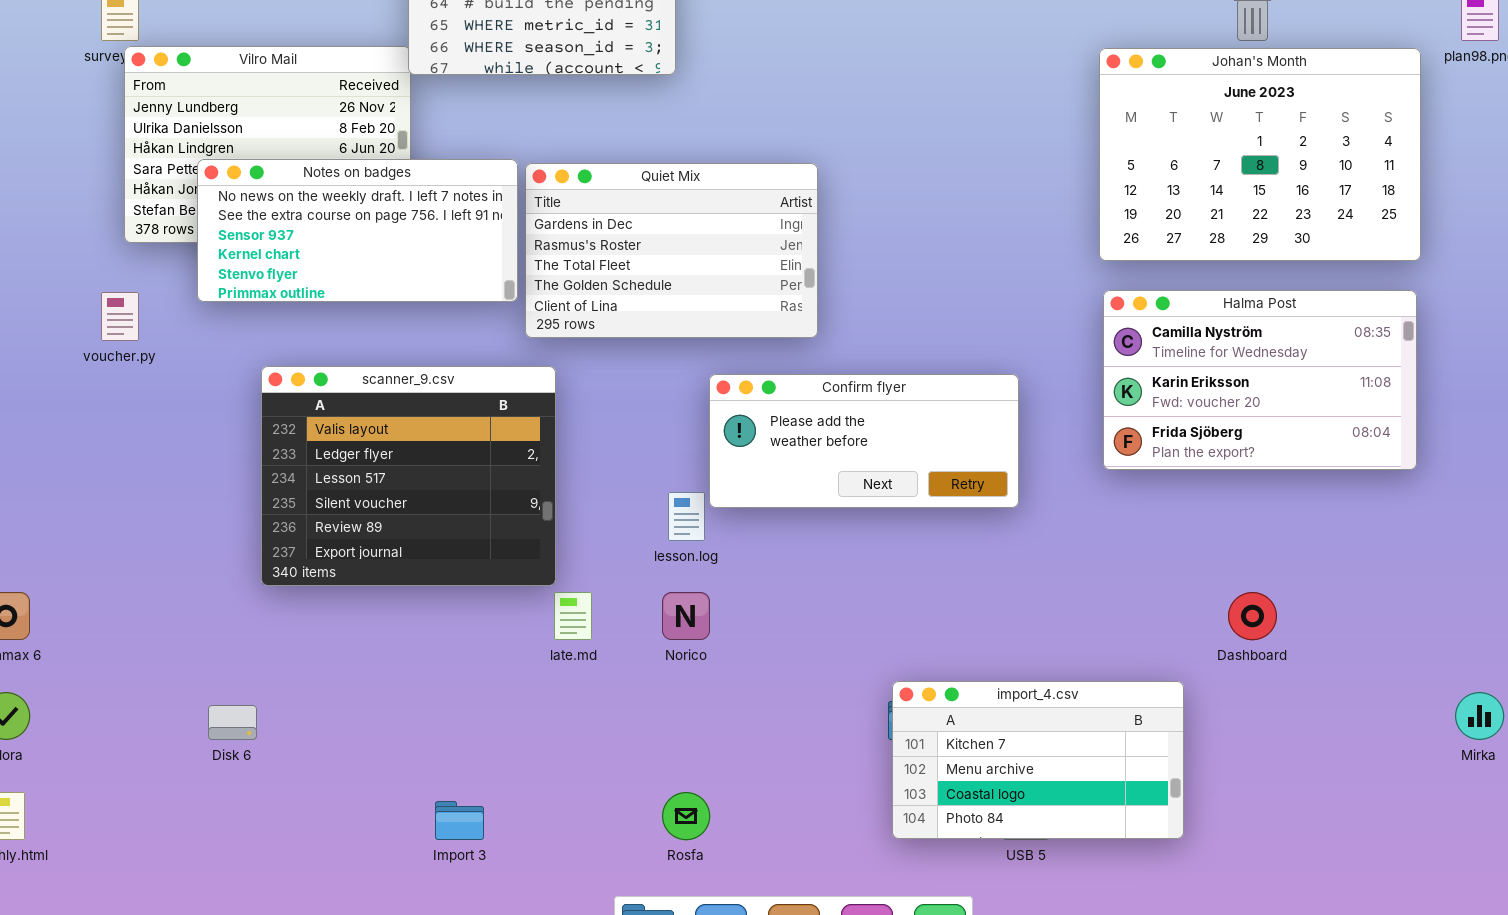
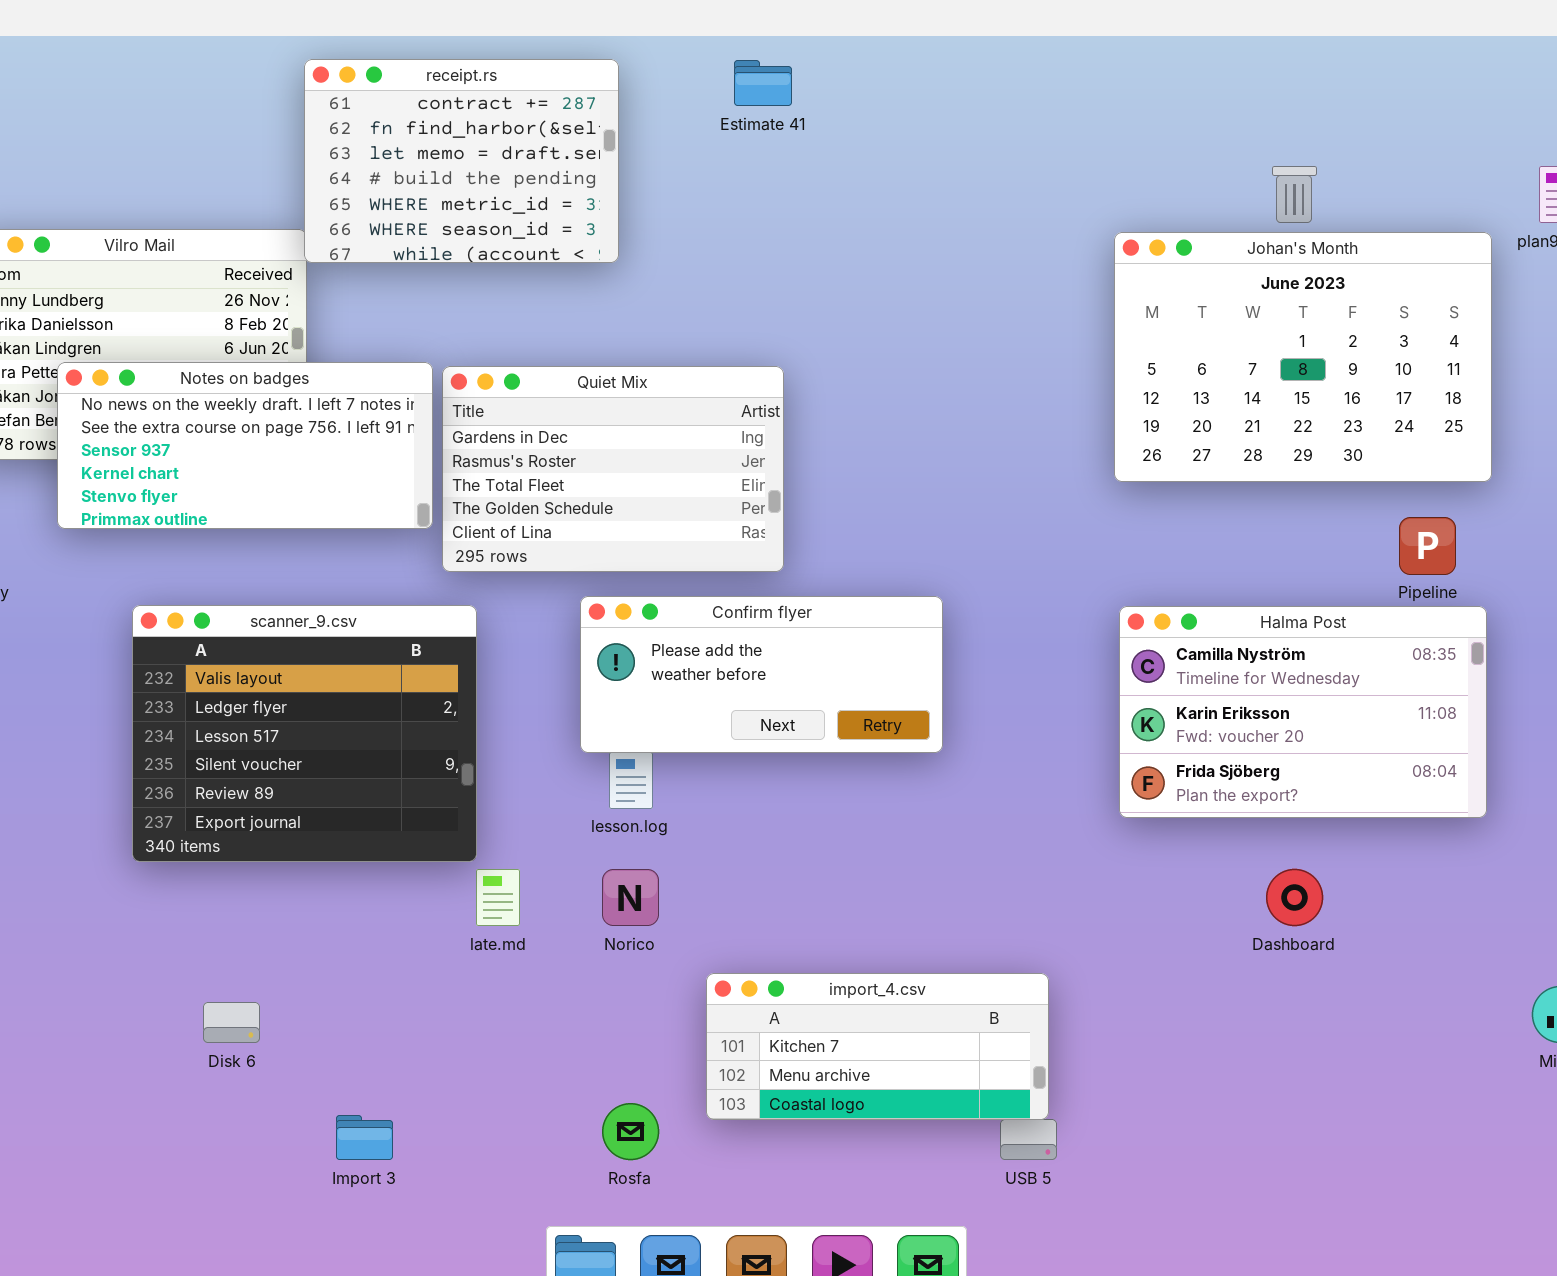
Halma Post: [1103,290,1417,470] -> [1119,606,1487,818], moved
Confirm flyer: [709,374,1019,508] -> [580,596,943,753], moved
import_4.csv: [892,681,1184,839] -> [706,973,1049,1120], moved, resized
Disk 6: [208,705,257,740] -> [203,1002,260,1043], moved

